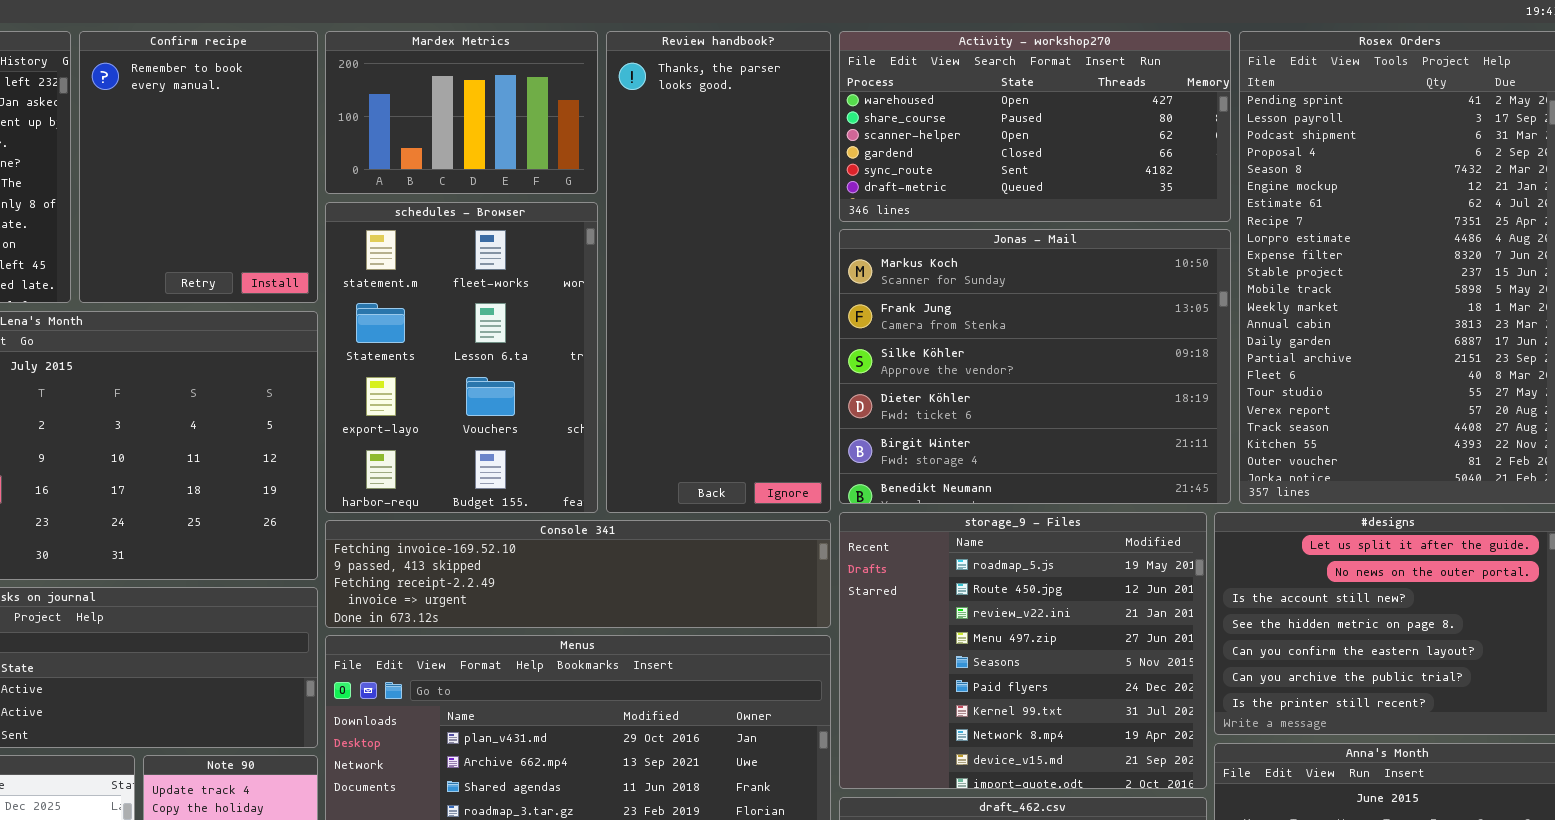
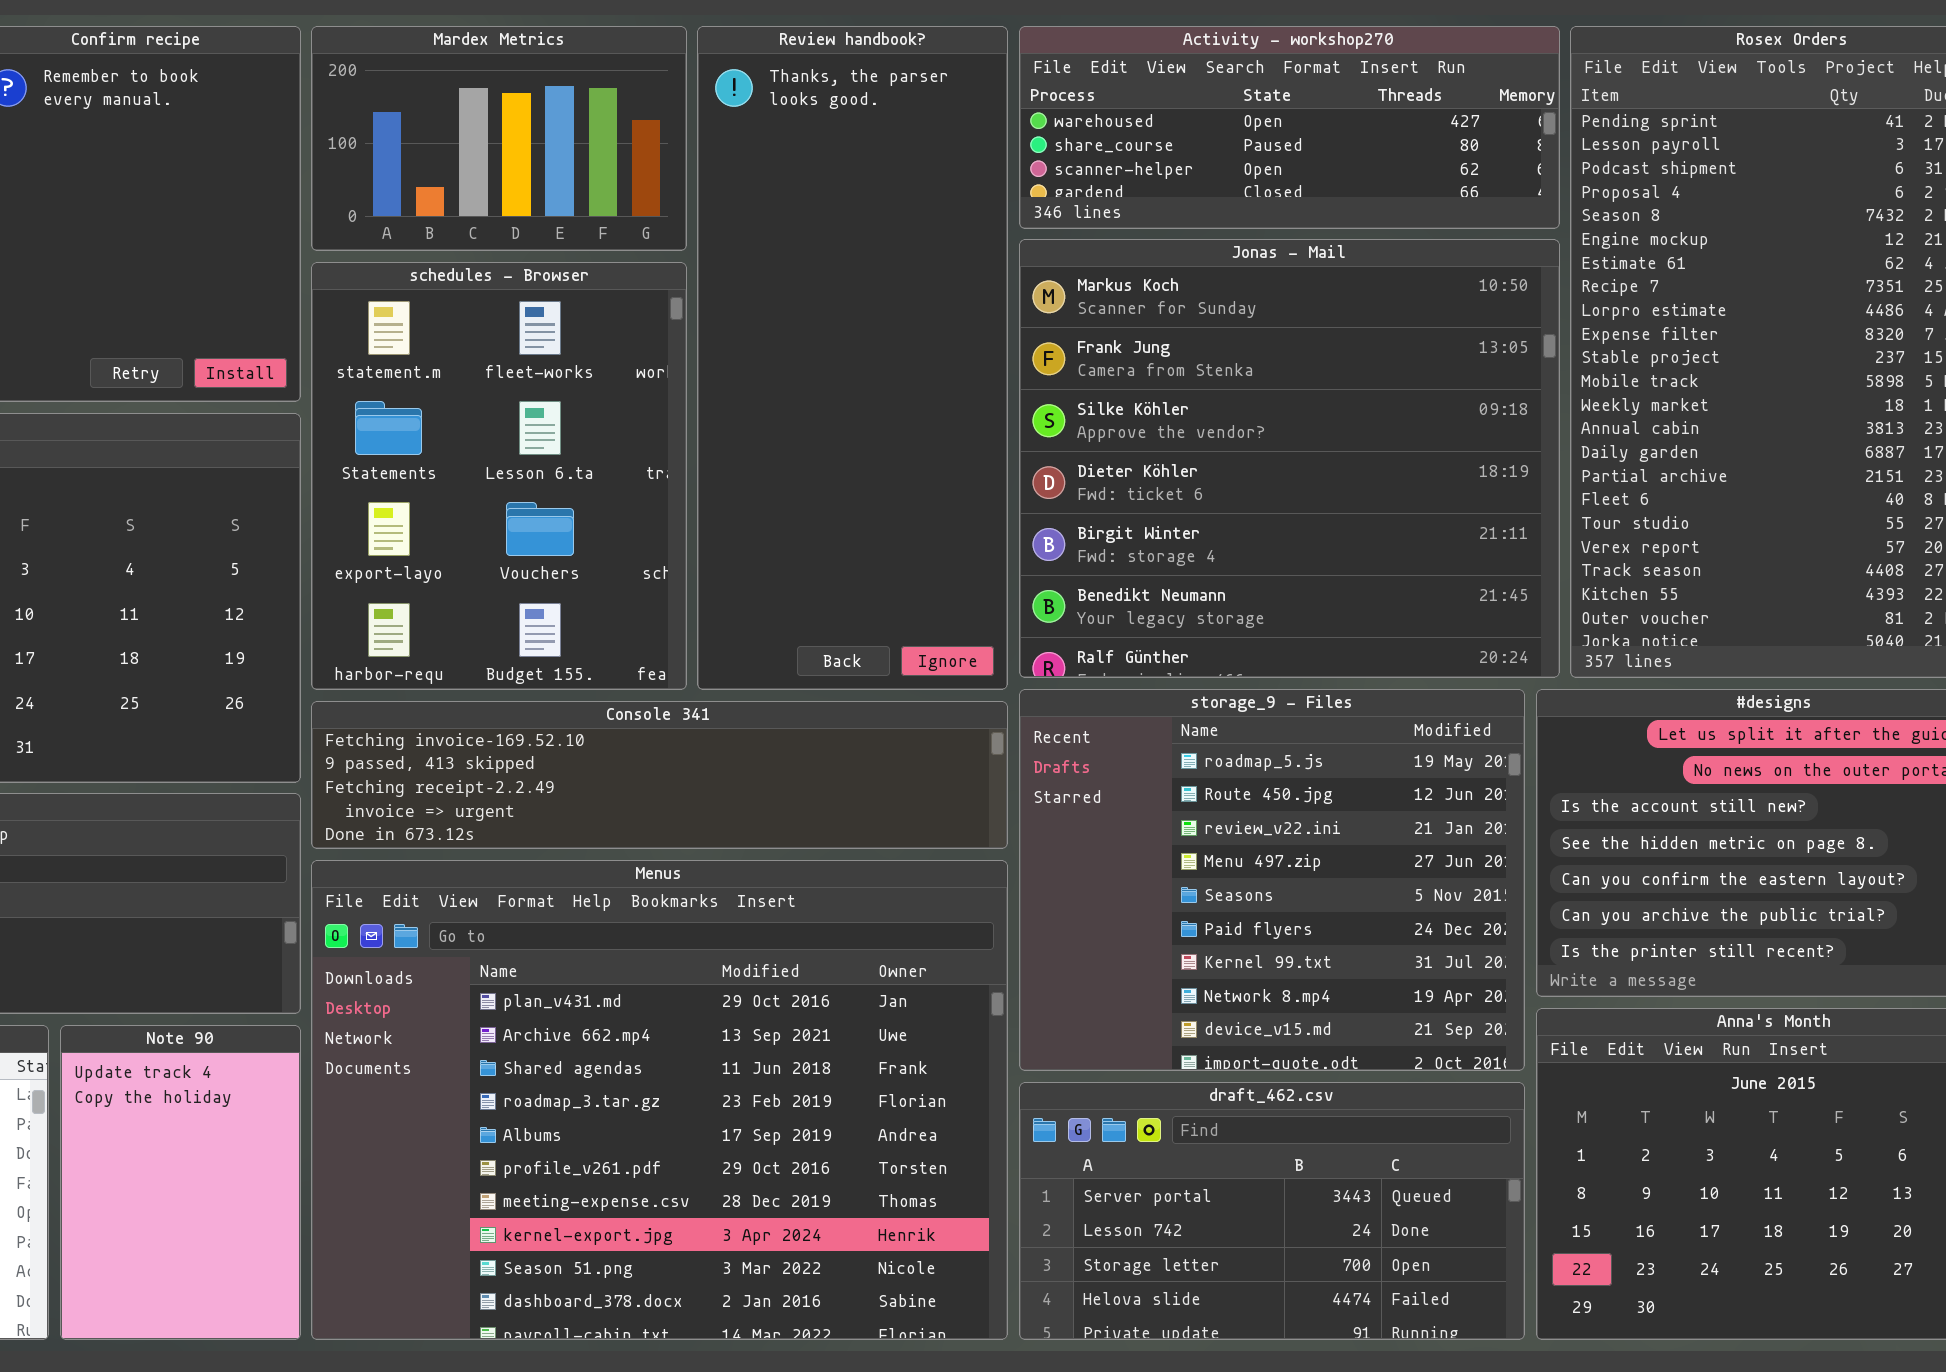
Activity - workshop270: [839,31,1231,222] -> [1019,26,1560,229], resized
Jonas - Mail: [839,229,1231,504] -> [1019,239,1560,678], resized

